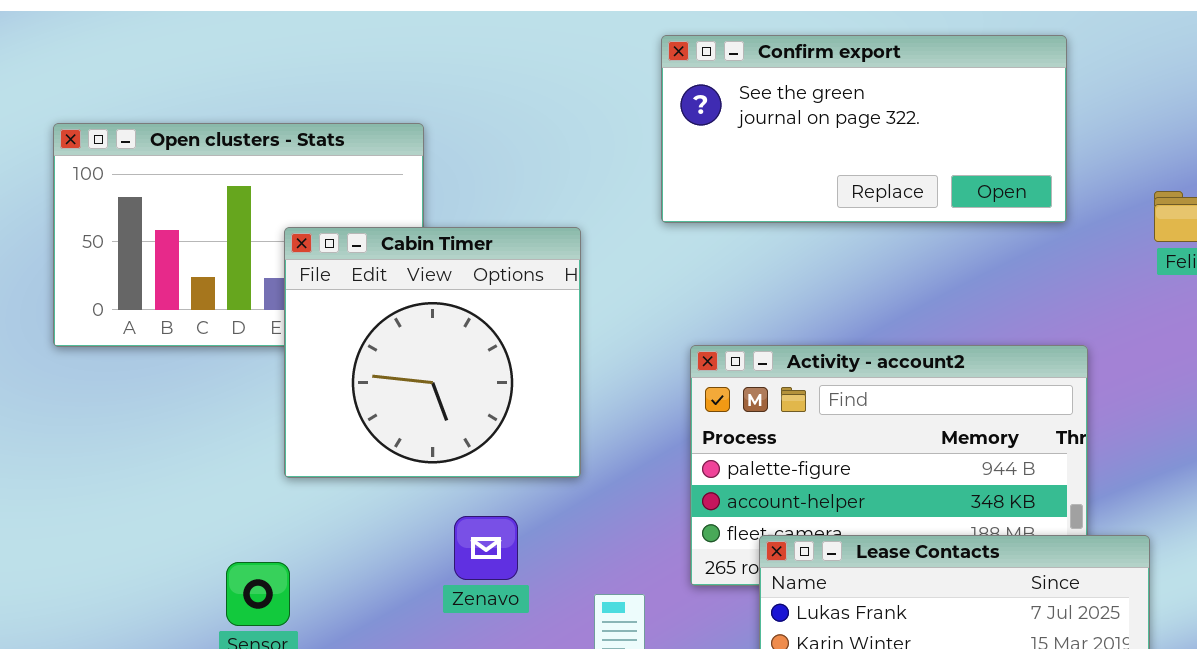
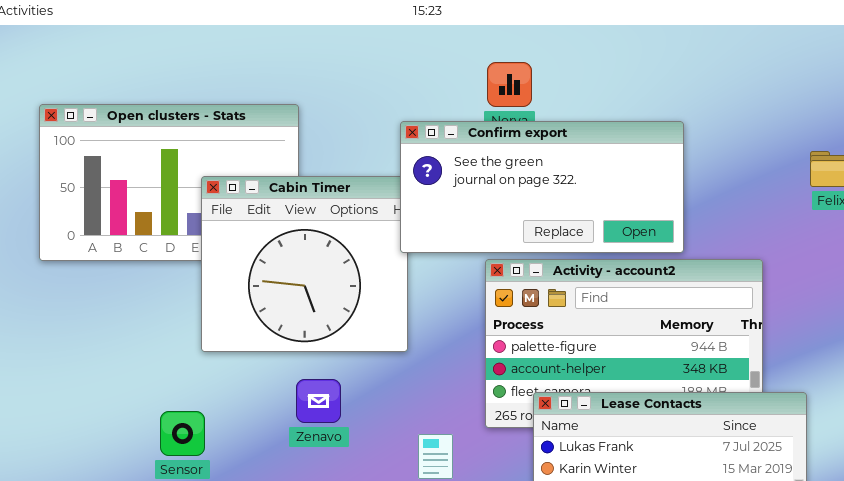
Confirm export: [661,35,1067,223] -> [400,121,684,253], moved
Zenavo: [454,516,518,580] -> [296,379,341,423], moved

